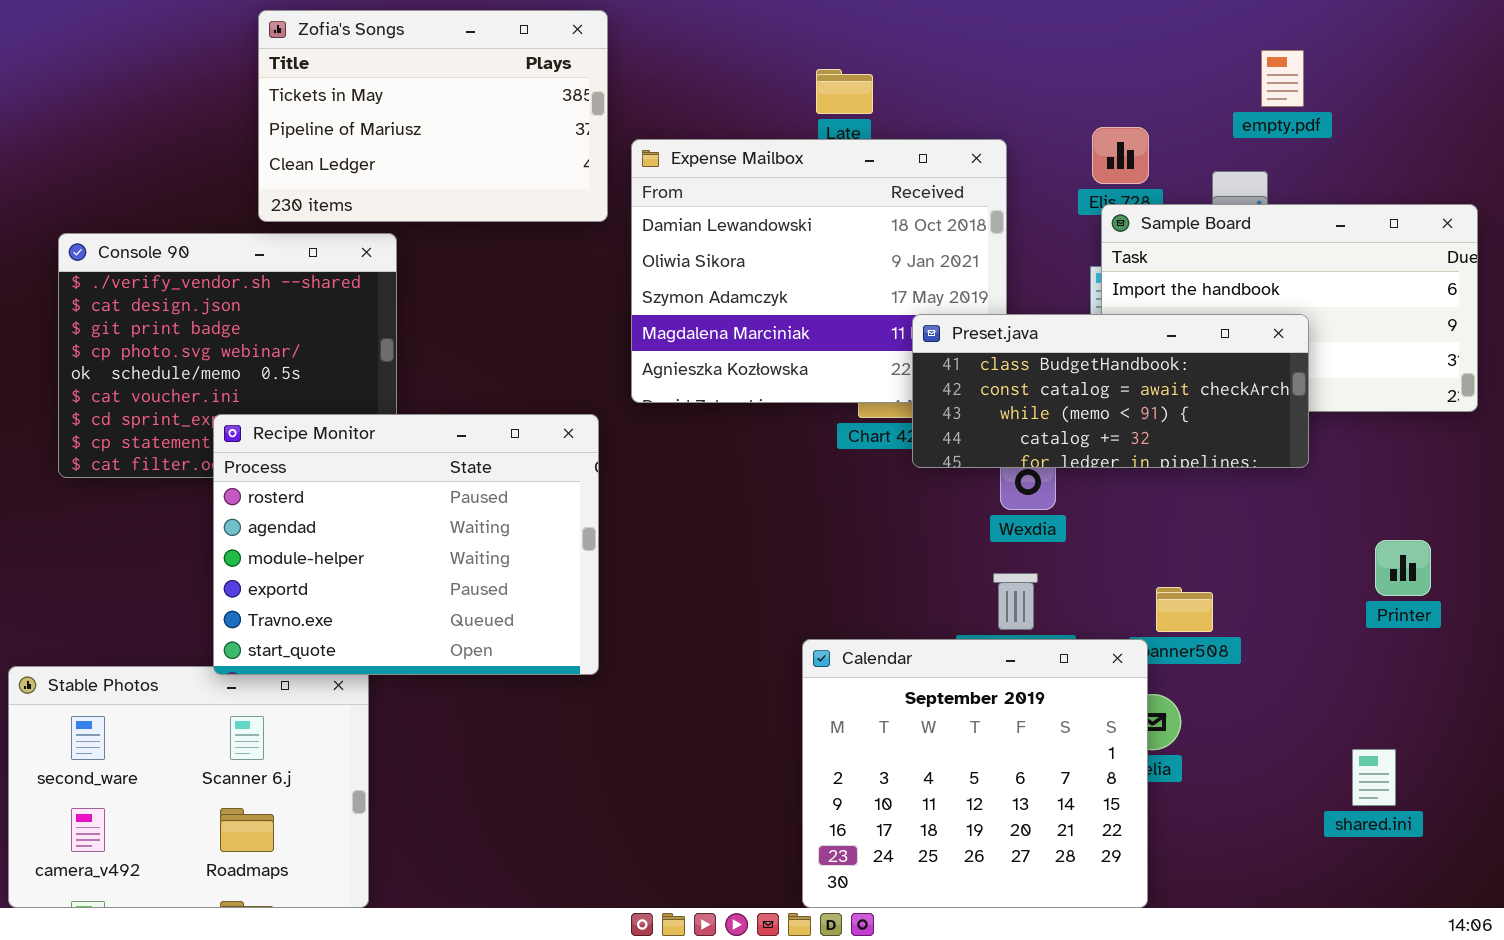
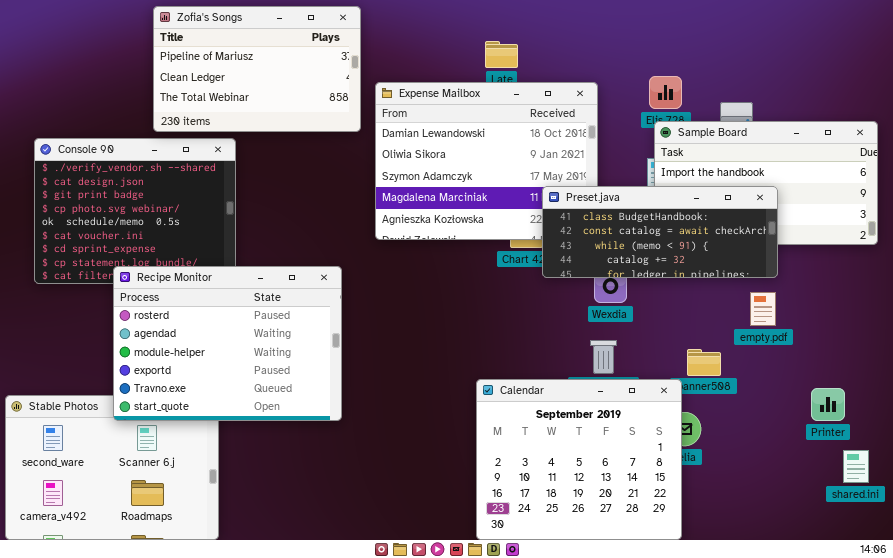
Zofia's Songs: [258,10,608,222] -> [153,6,361,132], scrolled down 1 row
empty.pdf: [1261,50,1304,107] -> [750,292,776,326], moved
Recipe Monitor: [213,414,599,675] -> [113,266,342,421], moved
Printer: [1375,540,1431,596] -> [811,388,845,421], moved
shared.ini: [1352,749,1396,806] -> [843,450,869,483], moved

